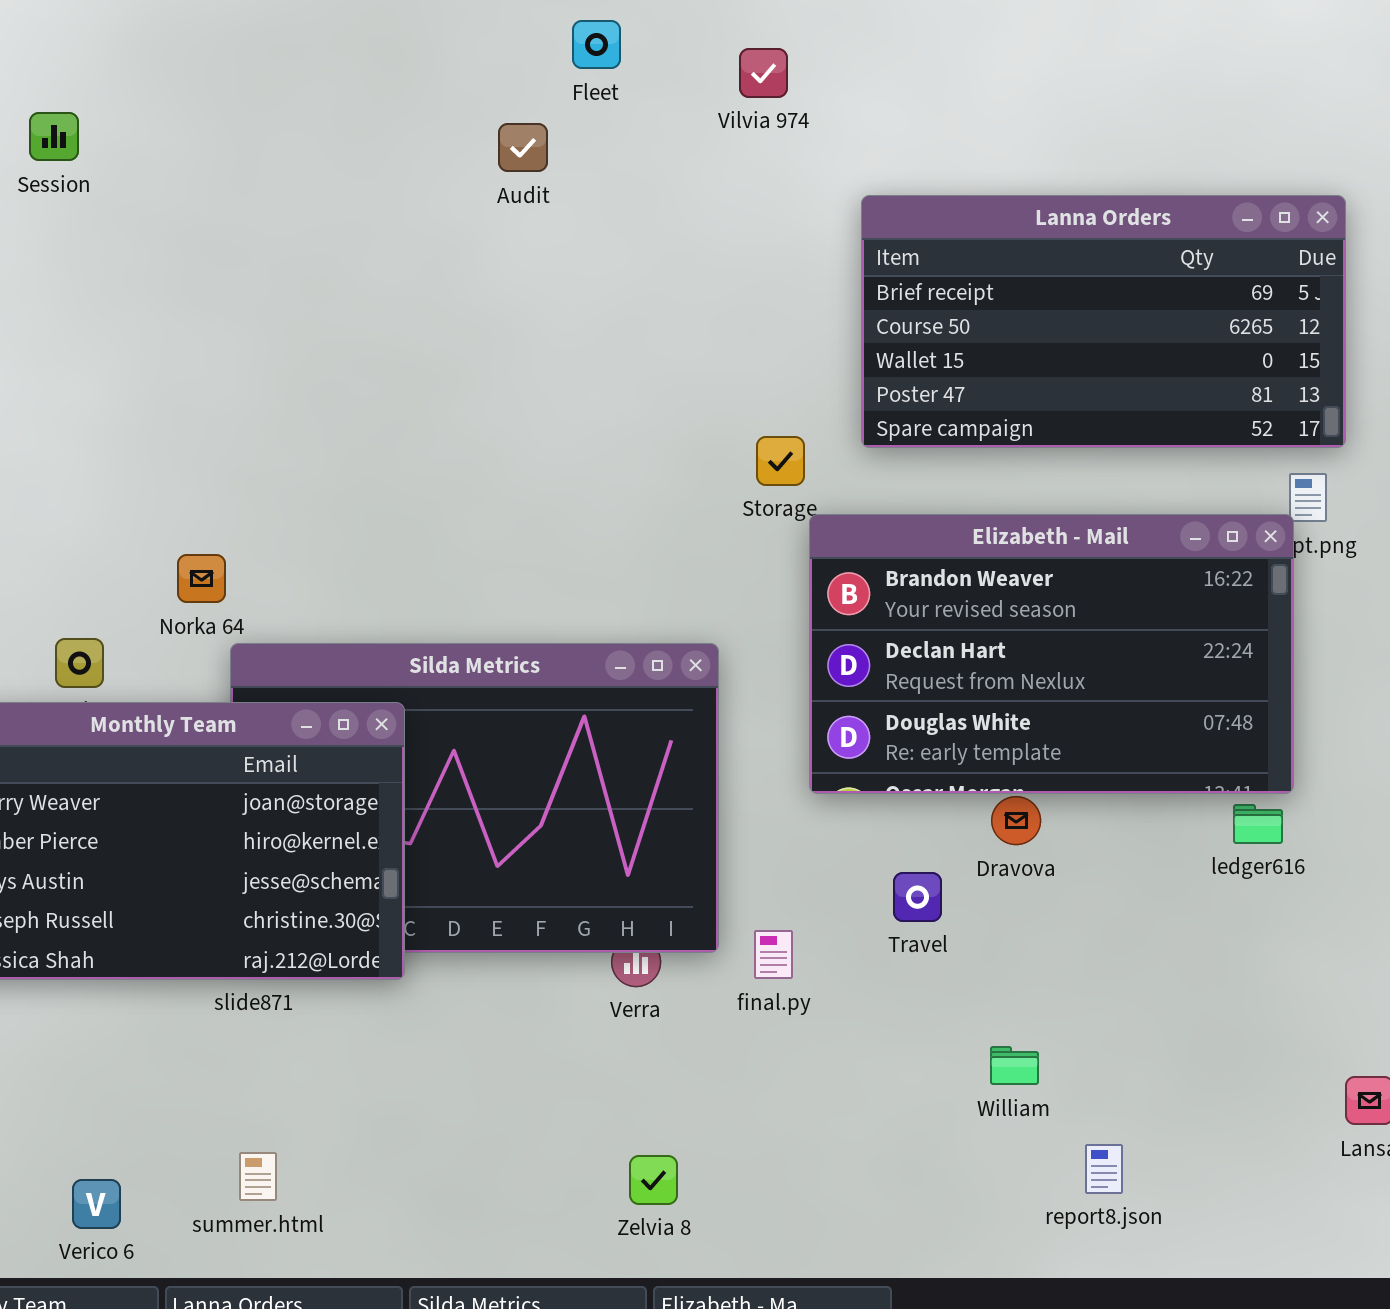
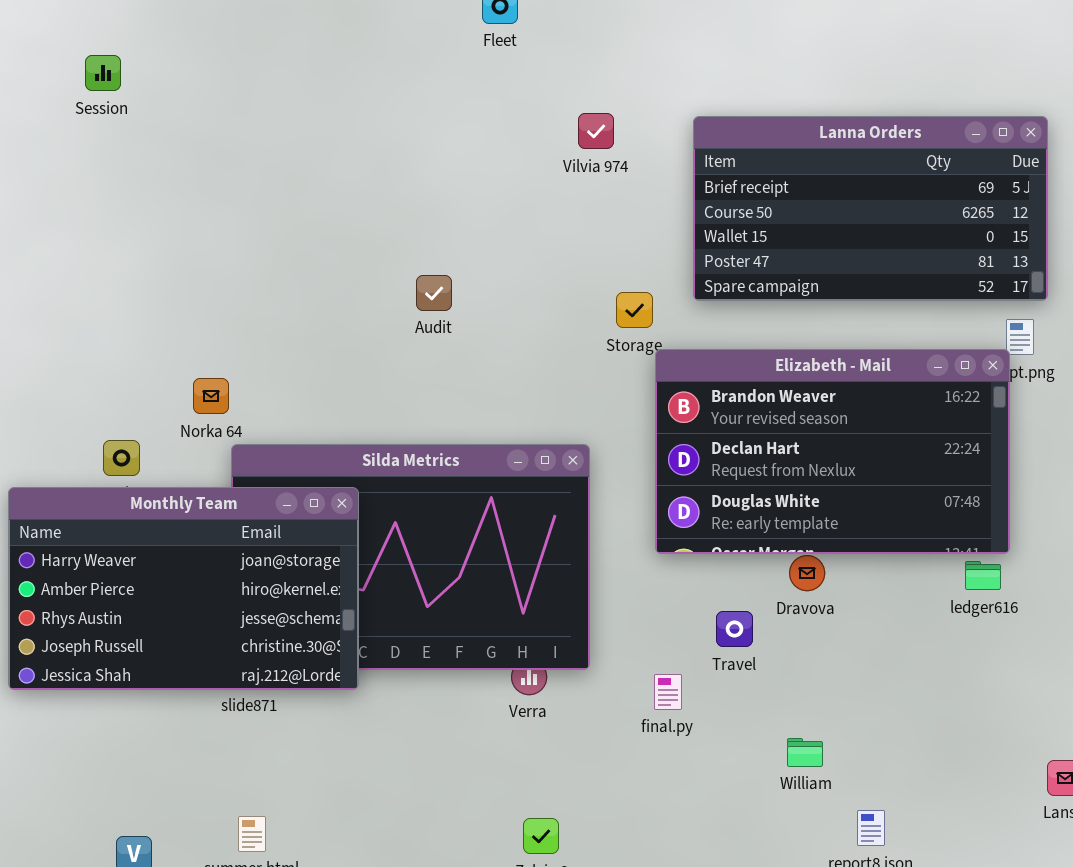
Vilvia 974: [739,48,788,98] -> [578,113,614,149], moved
Audit: [498,123,548,172] -> [416,275,452,311], moved
final.py: [754,930,793,979] -> [654,674,682,710], moved

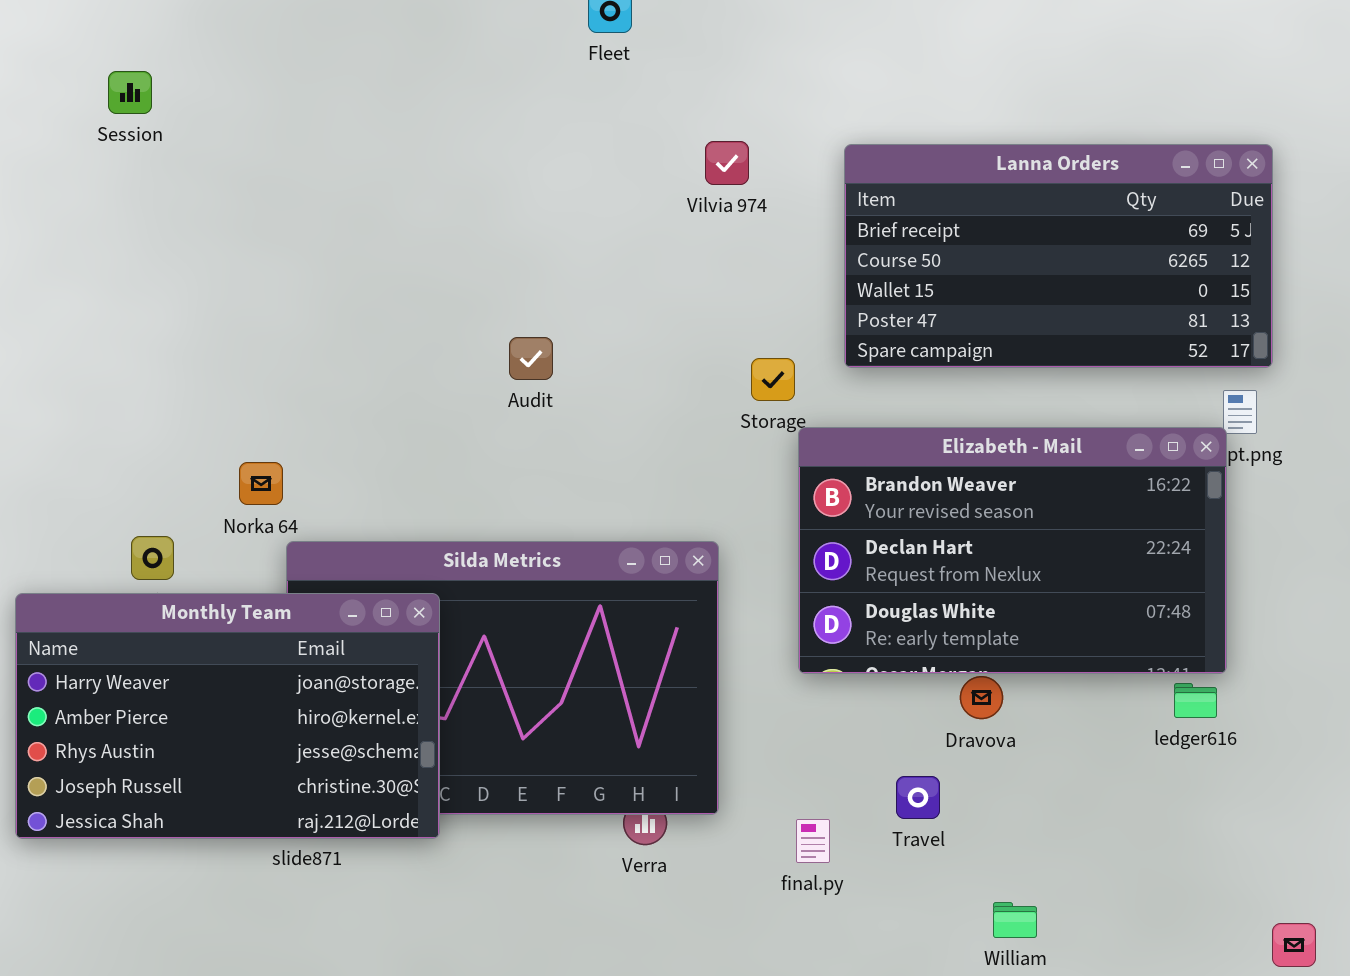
Travel: [716,611,753,647] -> [896,776,940,819], moved
William: [787,738,823,767] -> [993,902,1037,938], moved

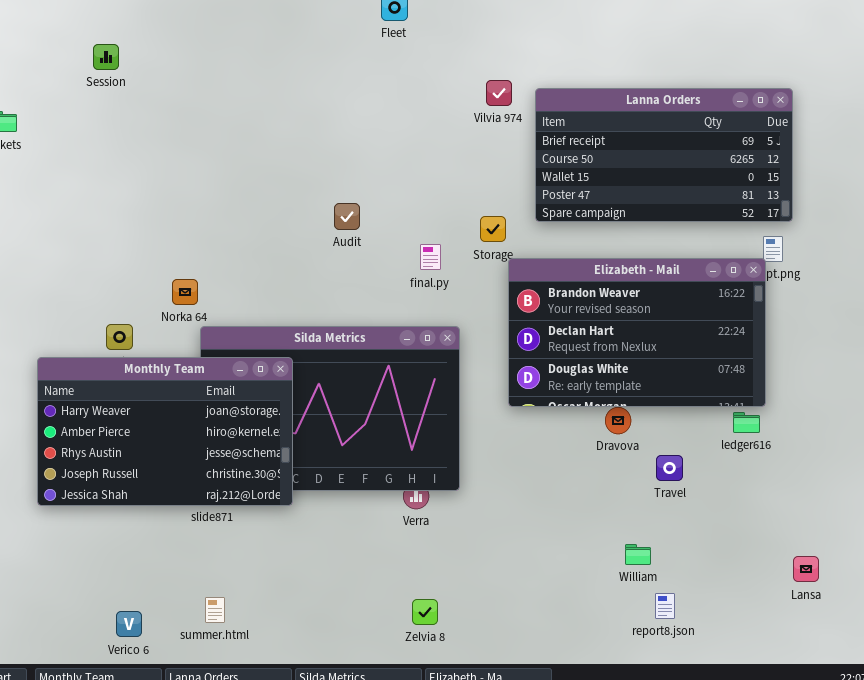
Vilvia 974: [705,141,749,185] -> [486,80,512,106], moved
Travel: [896,776,940,819] -> [656,455,683,481], moved
final.py: [796,819,830,863] -> [420,244,441,270], moved

